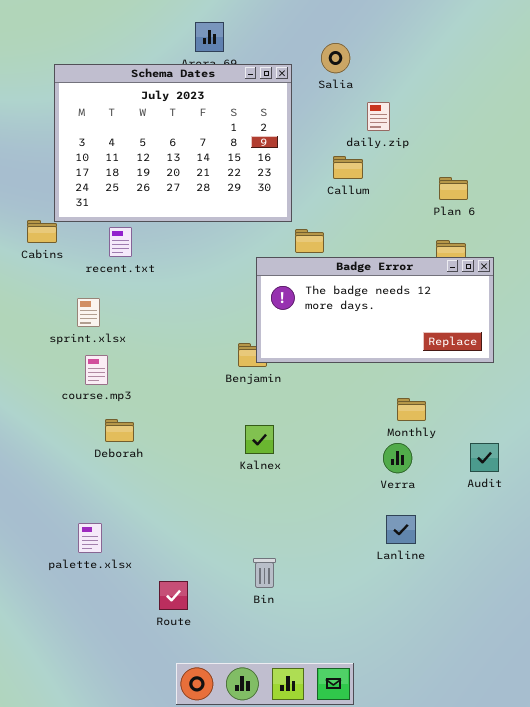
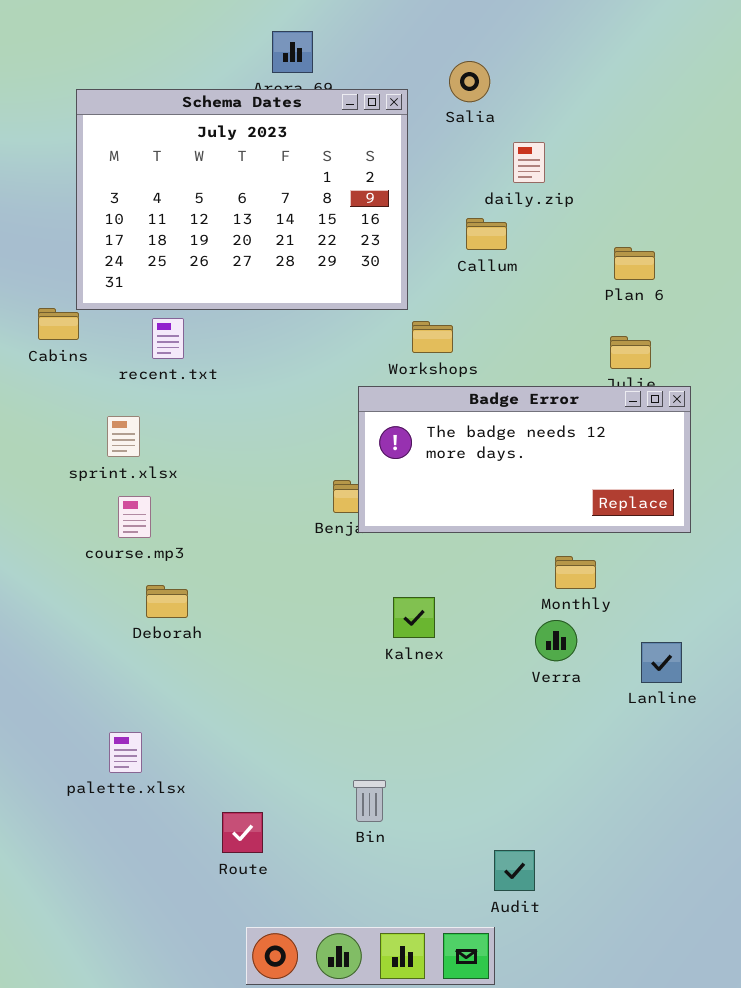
Badge Error: [256,257,494,363] -> [358,386,691,533], moved
Kalnex: [245,425,274,454] -> [393,597,435,638], moved
Audit: [470,443,499,472] -> [494,850,535,891], moved
Lanline: [386,515,416,544] -> [641,642,682,683], moved

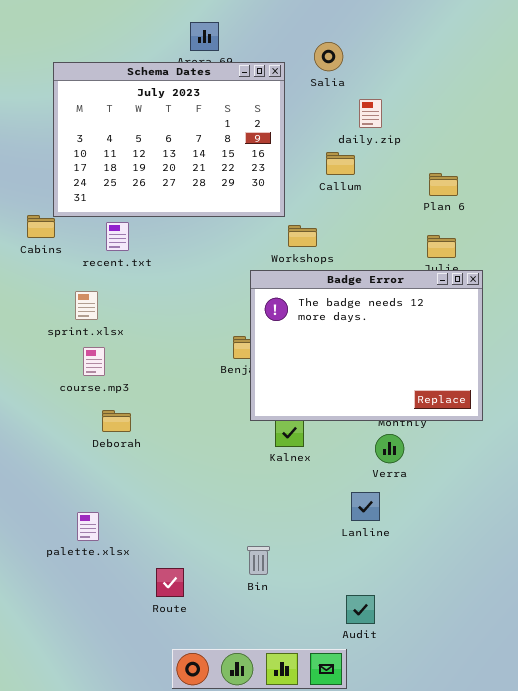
Badge Error: [358,386,691,533] -> [250,270,483,421], resized
Lanline: [641,642,682,683] -> [351,492,380,521], moved

